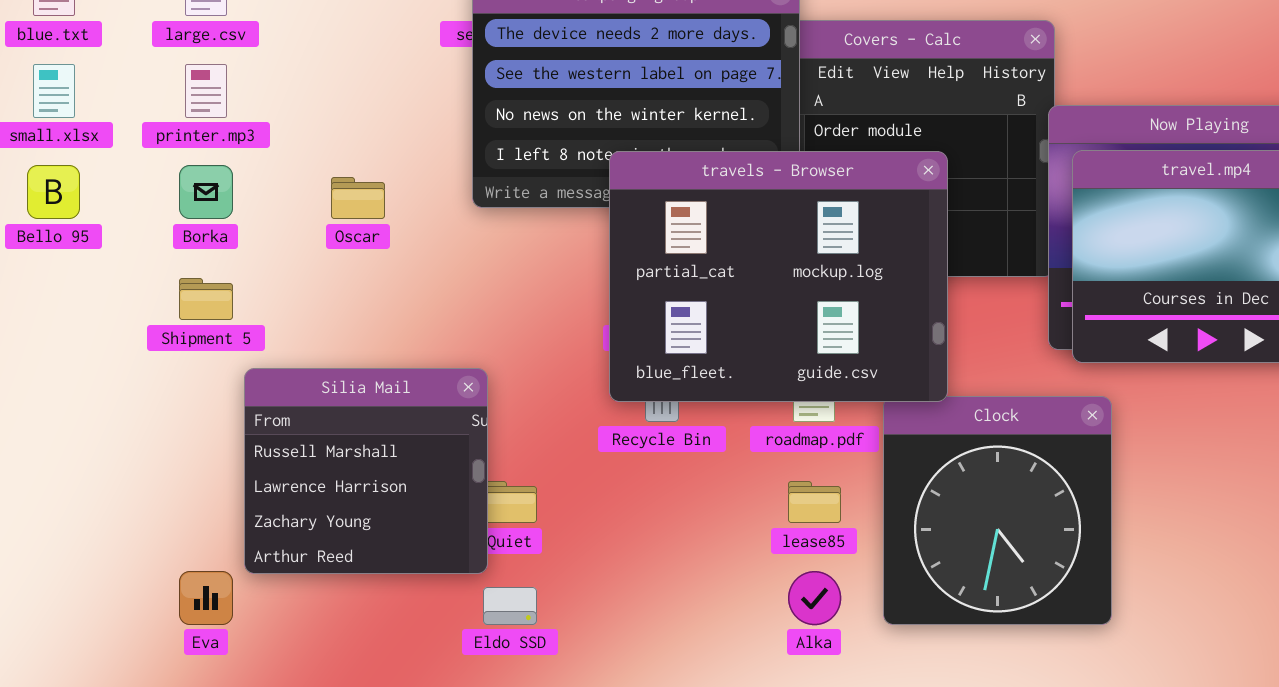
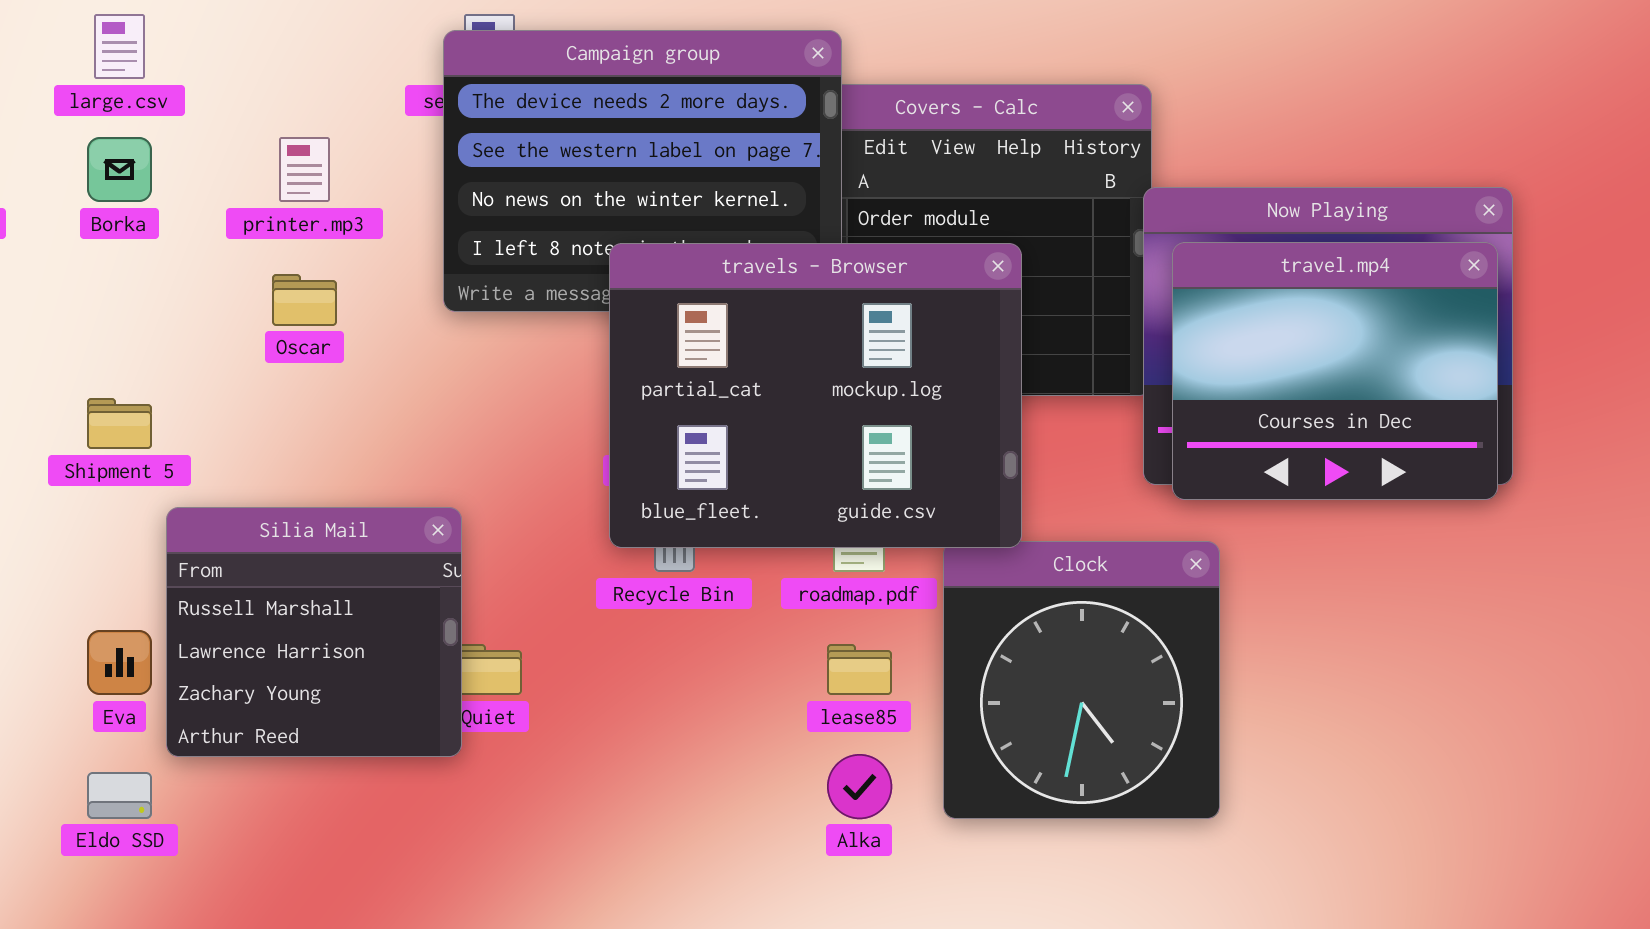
printer.mp3: [185,64,227,118] -> [279,137,330,202], moved
Borka: [179,165,233,219] -> [87,137,152,202], moved
Eva: [179,571,233,625] -> [87,630,152,695], moved
Eldo SSD: [483,587,537,625] -> [87,772,152,819], moved

